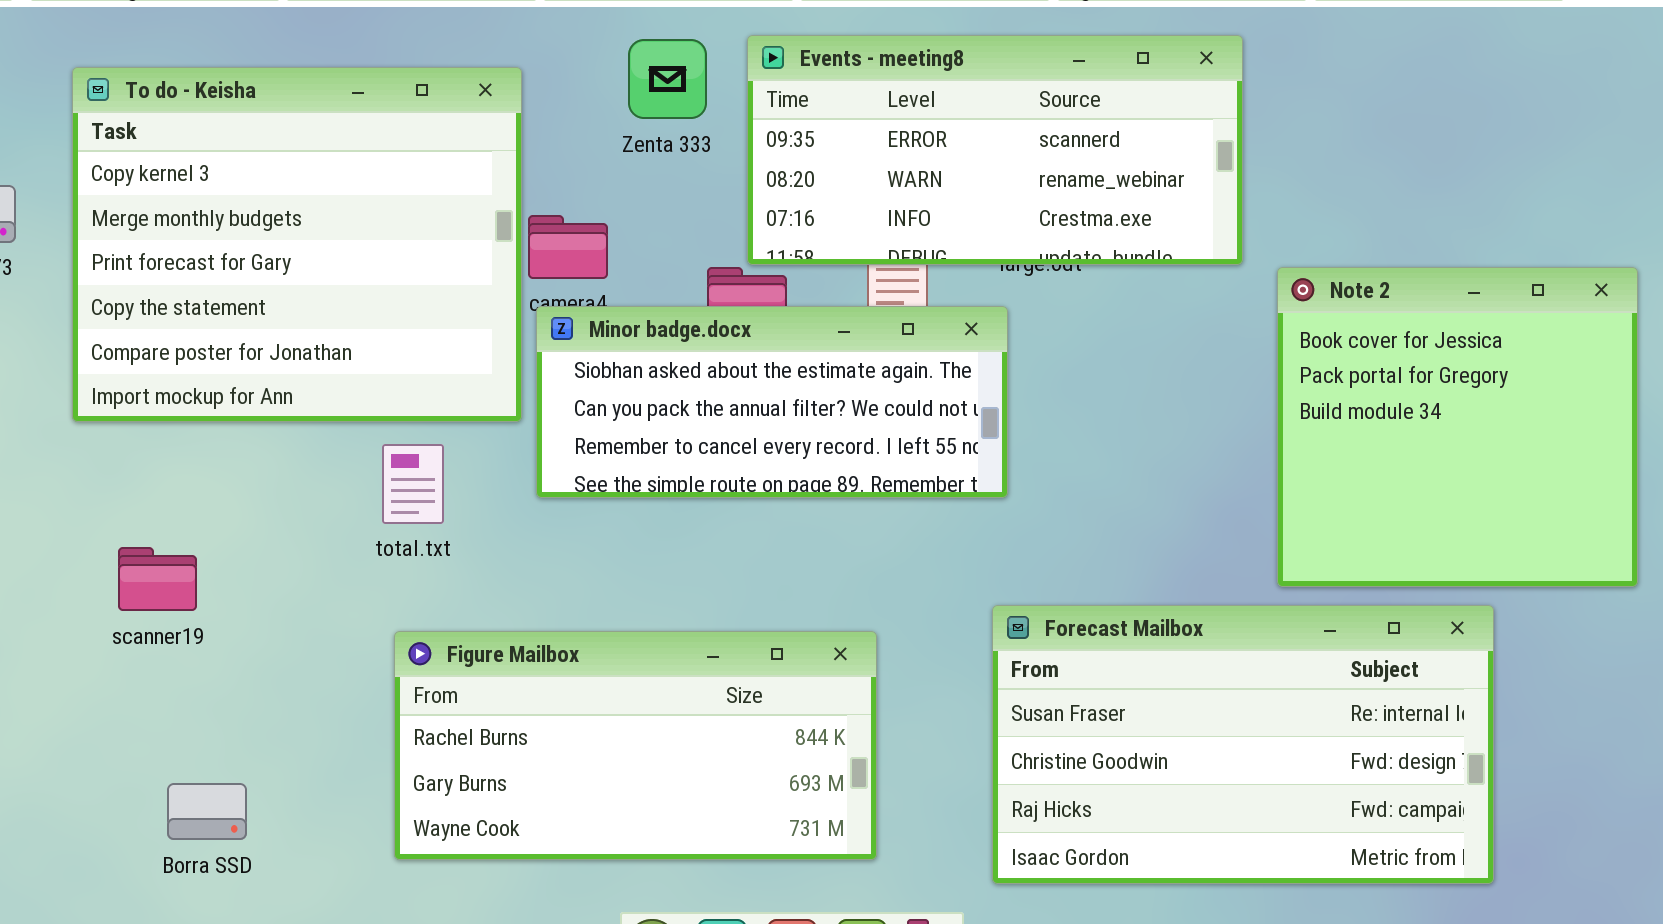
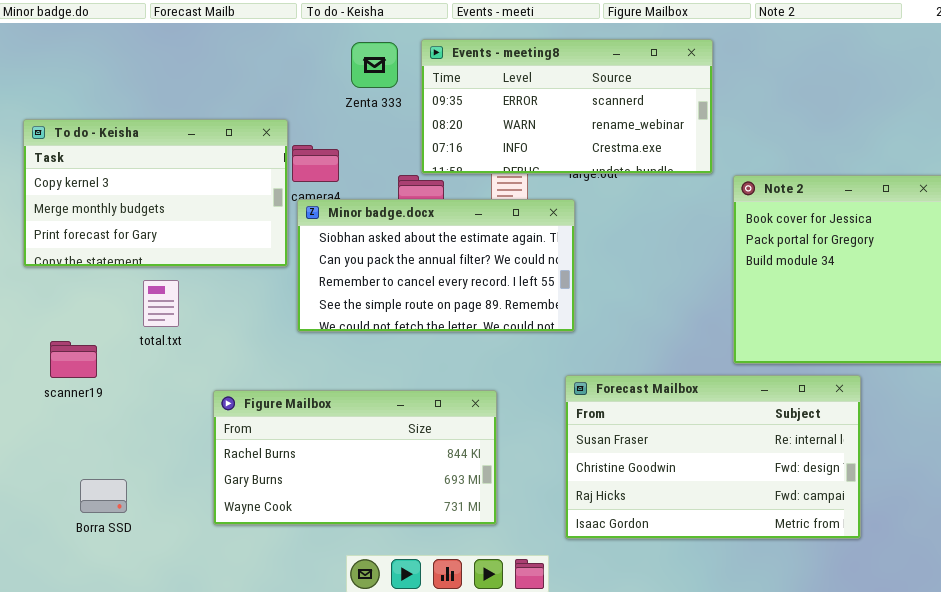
To do - Keisha: [72,67,522,422] -> [23,119,288,267], resized
Minor badge.docx: [536,306,1008,498] -> [297,199,575,332], resized
total.txt: [382,444,444,524] -> [143,280,179,327], moved

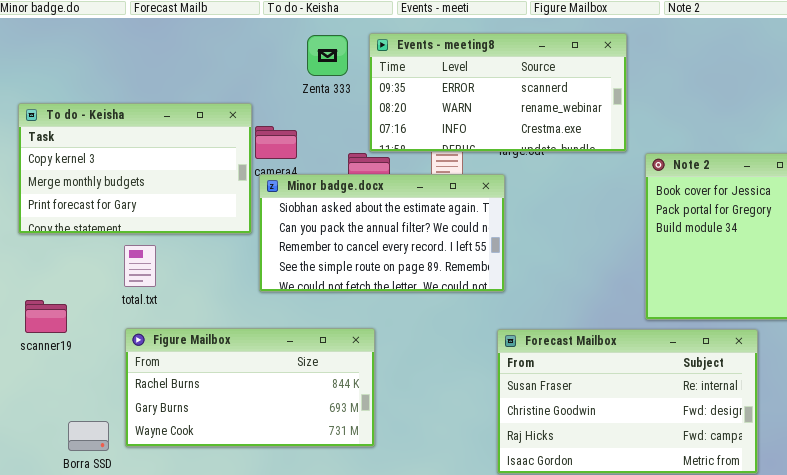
scanner19: [50,341,97,378] -> [25,300,67,333], moved
Figure Mailbox: [213,390,497,525] -> [125,328,375,447], moved

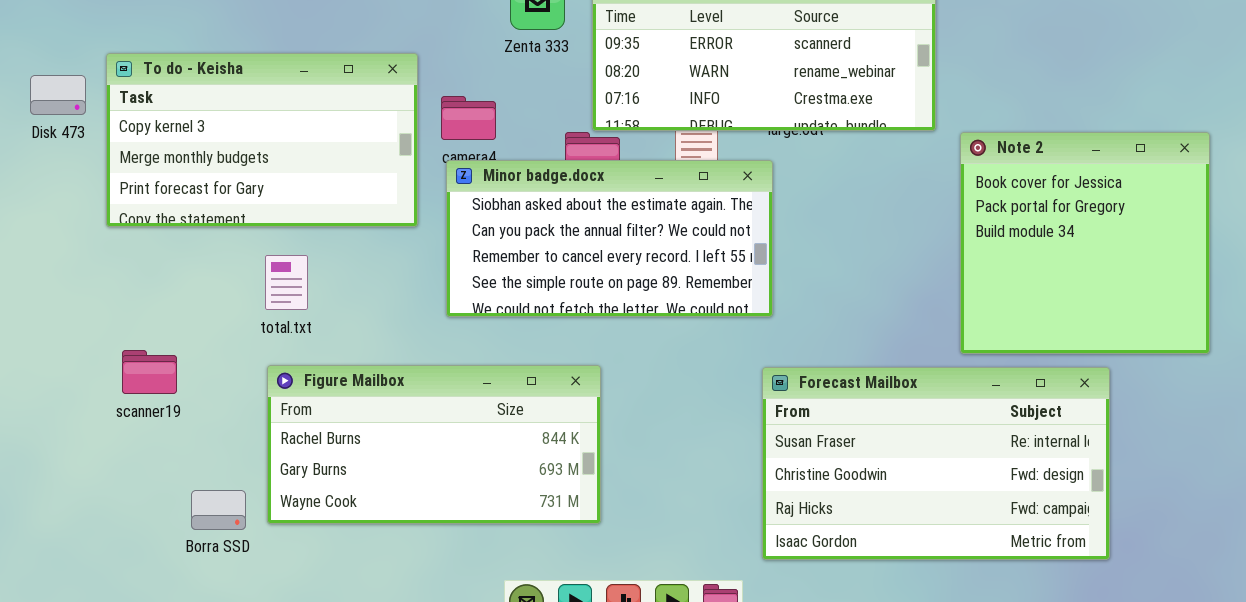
To do - Keisha: [18,103,252,234] -> [106,53,418,227], moved
scanner19: [25,300,67,333] -> [122,350,177,394], moved

